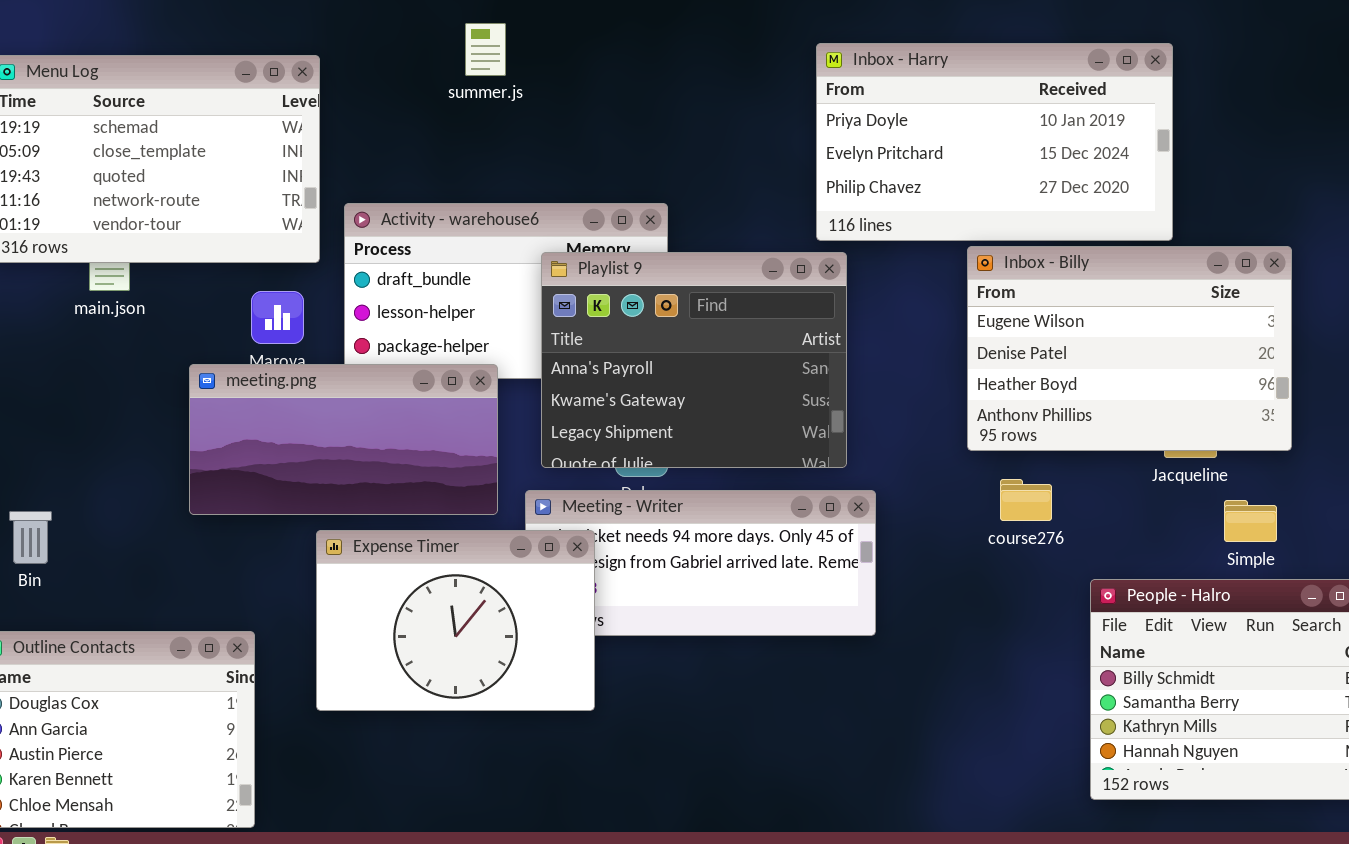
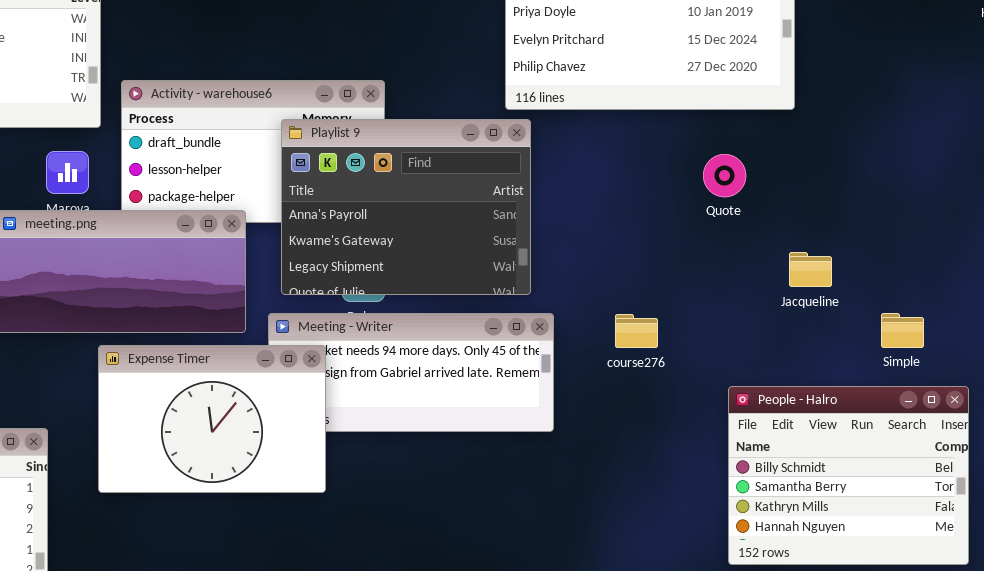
Inbox - Billy: [967,246,1292,451] -> none, closed
course276: [1000,479,1052,521] -> [615,314,658,348], moved
Simple: [1224,500,1277,542] -> [881,313,924,348], moved

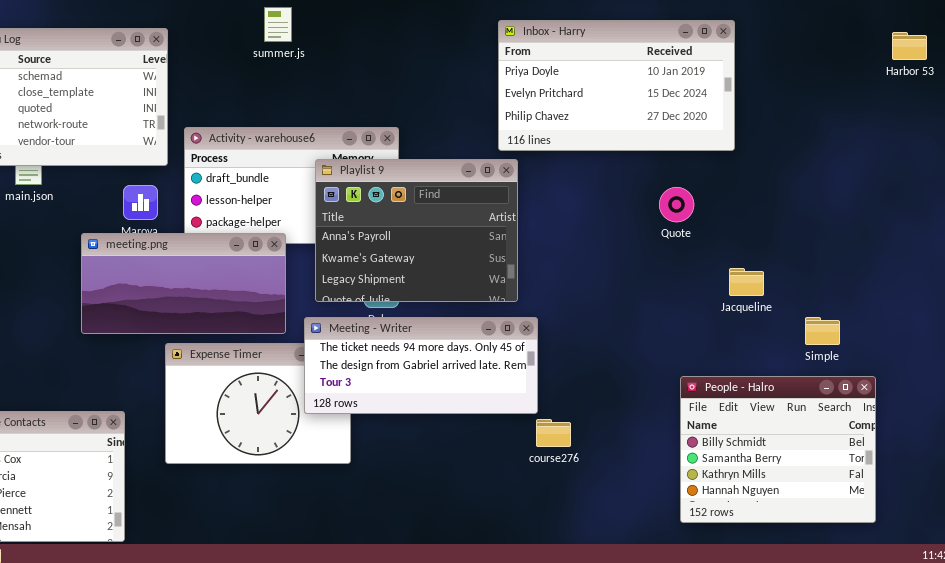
Meeting - Writer: [268,313,554,432] -> [304,317,538,414], raised
course276: [615,314,658,348] -> [536,419,571,447], moved

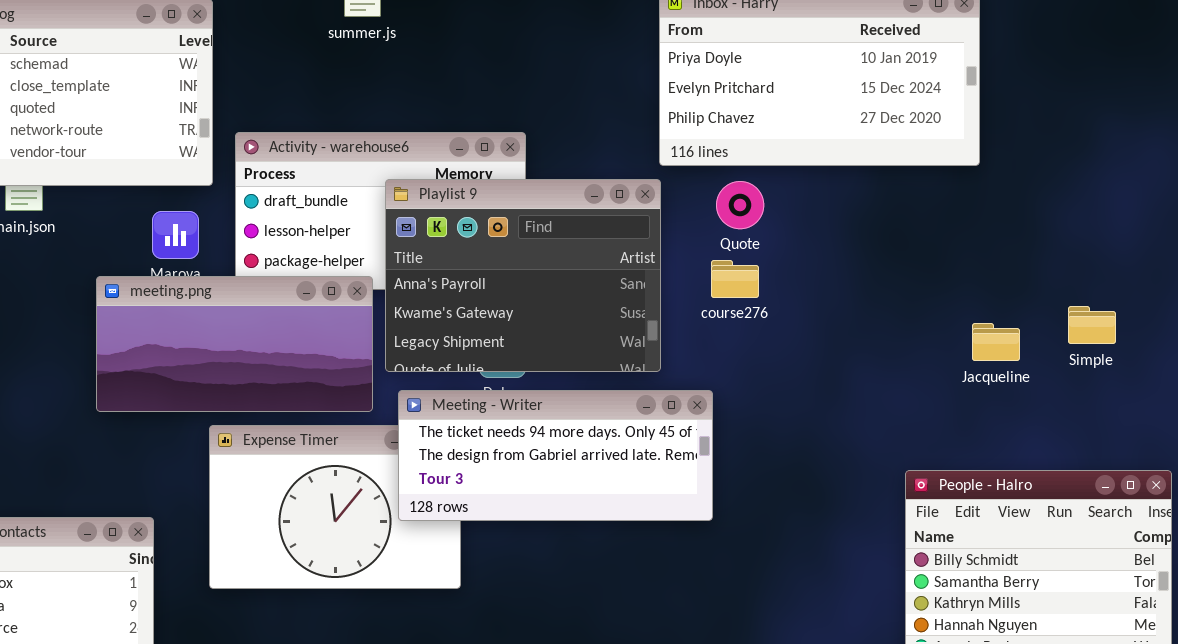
Playlist 9: [315,159,518,302] -> [385,179,661,372], moved
Quote: [659,187,694,222] -> [716,181,764,229], moved
Simple: [805,317,840,345] -> [1068,306,1116,344], moved
course276: [536,419,571,447] -> [711,260,759,298], moved

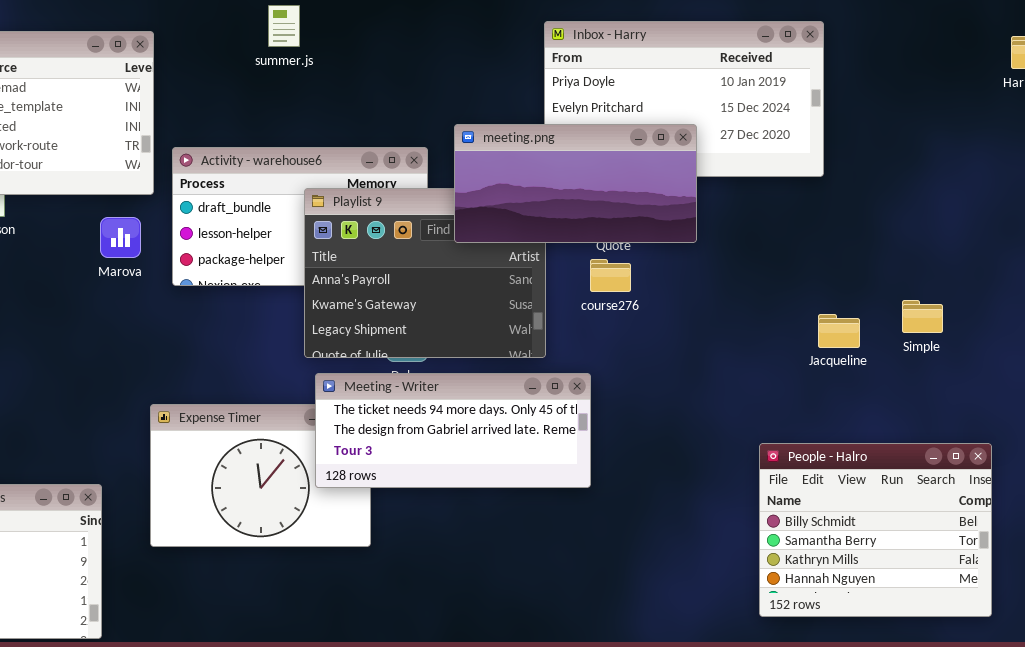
meeting.png: [96,276,373,412] -> [454,124,697,243], moved

